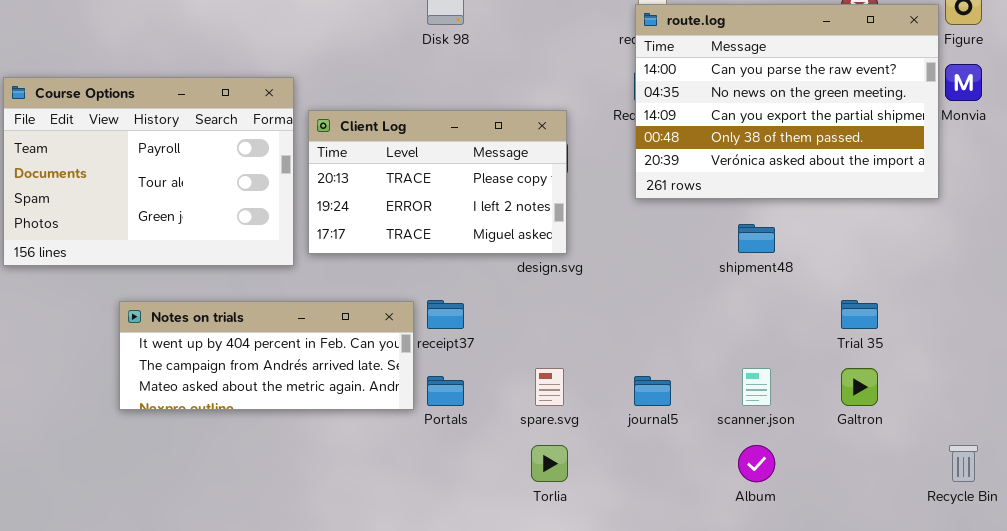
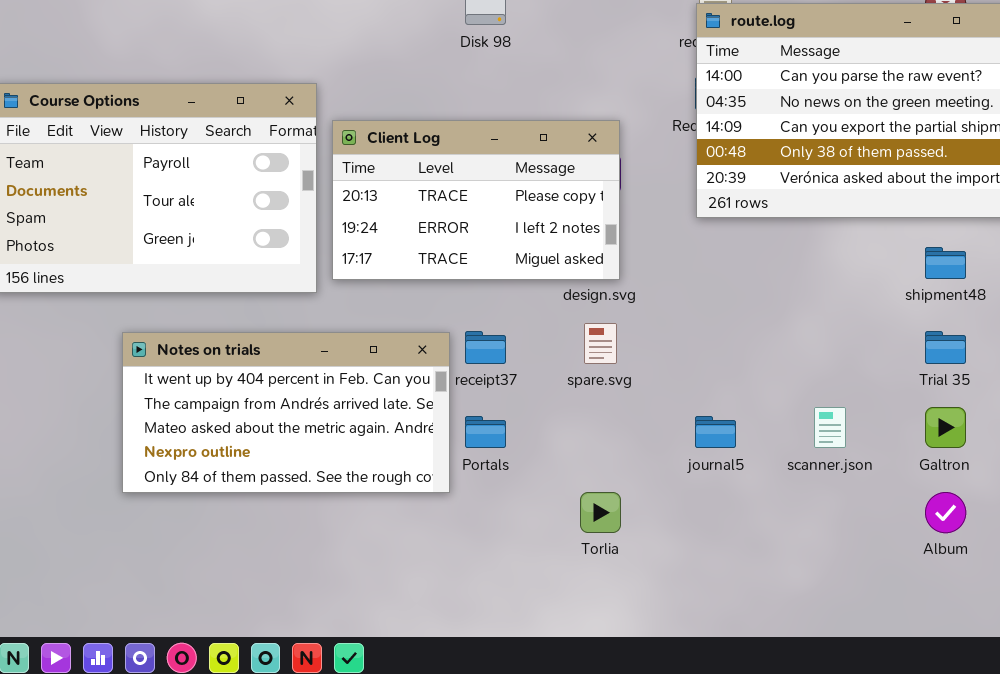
shipment48: [738,224,775,253] -> [925,247,966,279], moved
Notes on trials: [119,301,414,410] -> [122,332,450,493], resized
spare.svg: [535,368,564,406] -> [584,323,617,364], moved
Album: [738,445,775,482] -> [925,492,966,533], moved

